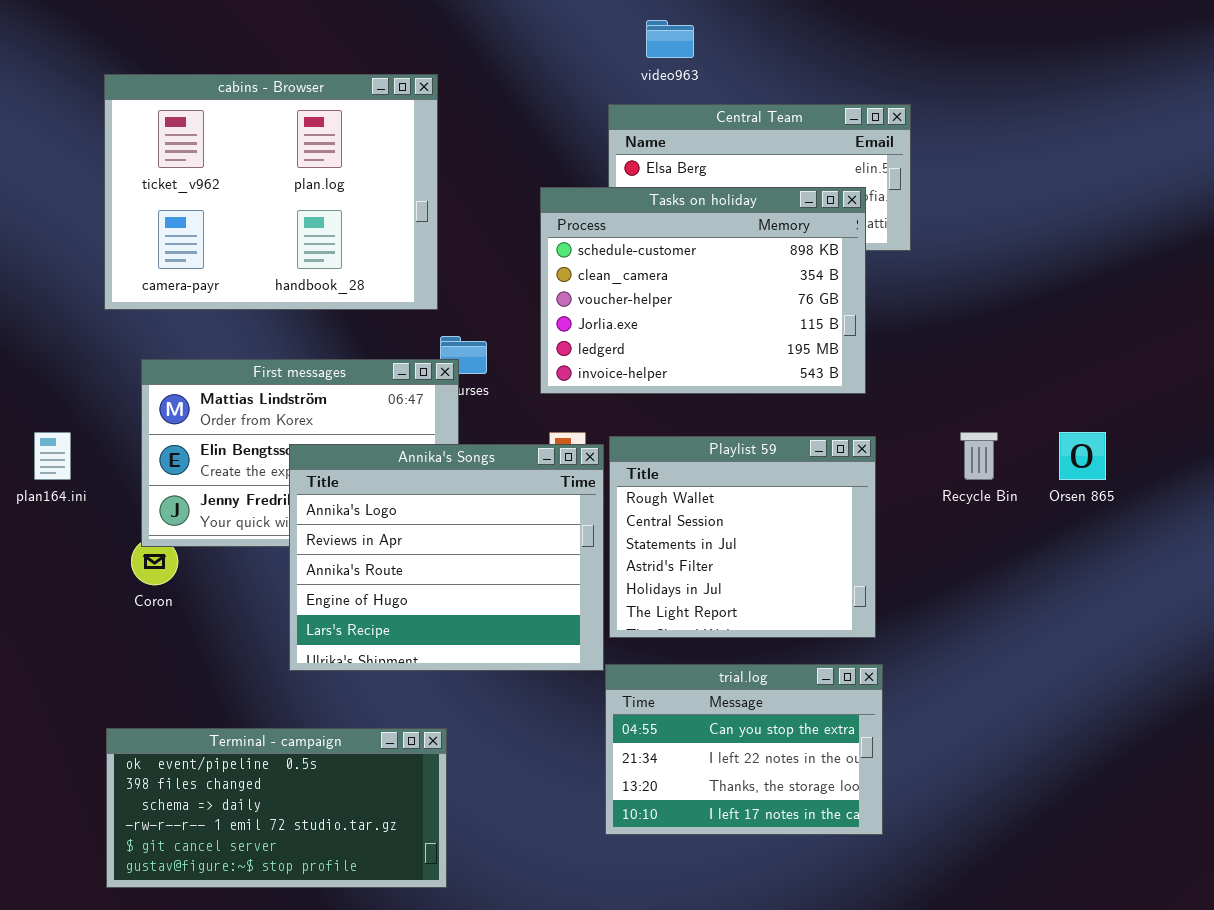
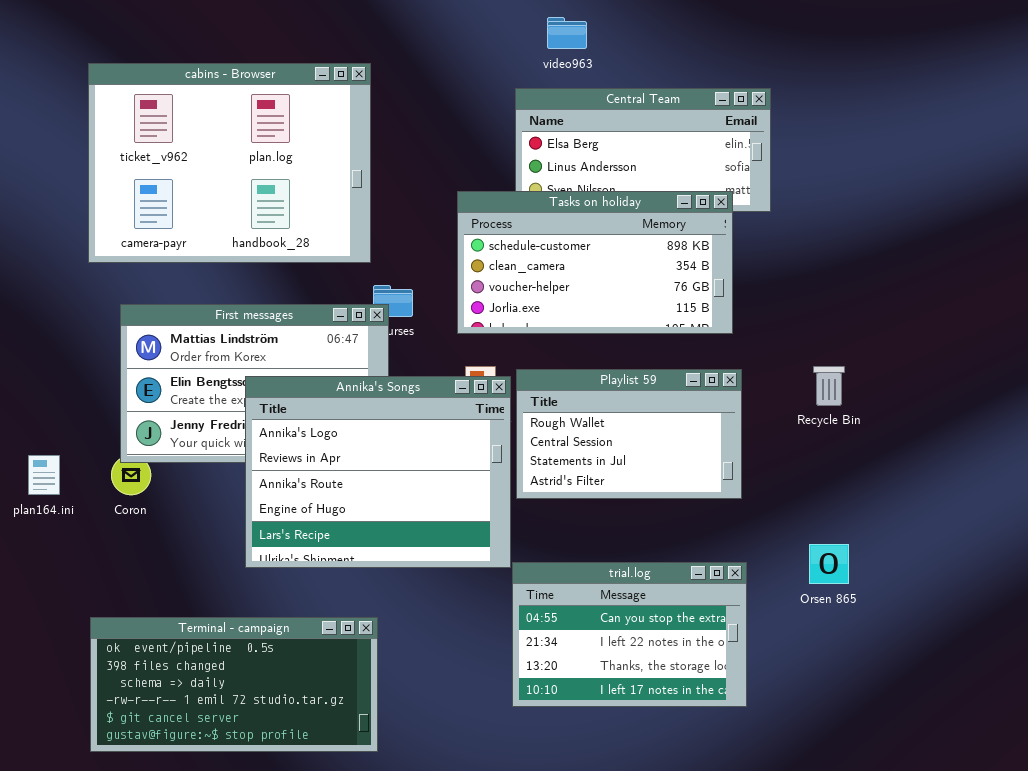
Tasks on holiday: [540,187,866,394] -> [457,191,733,334], resized
plan164.ini: [34,432,71,480] -> [28,455,60,495], moved
Orsen 865: [1059,432,1106,480] -> [809,544,849,584], moved
Playlist 59: [609,436,876,638] -> [516,369,742,499], resized

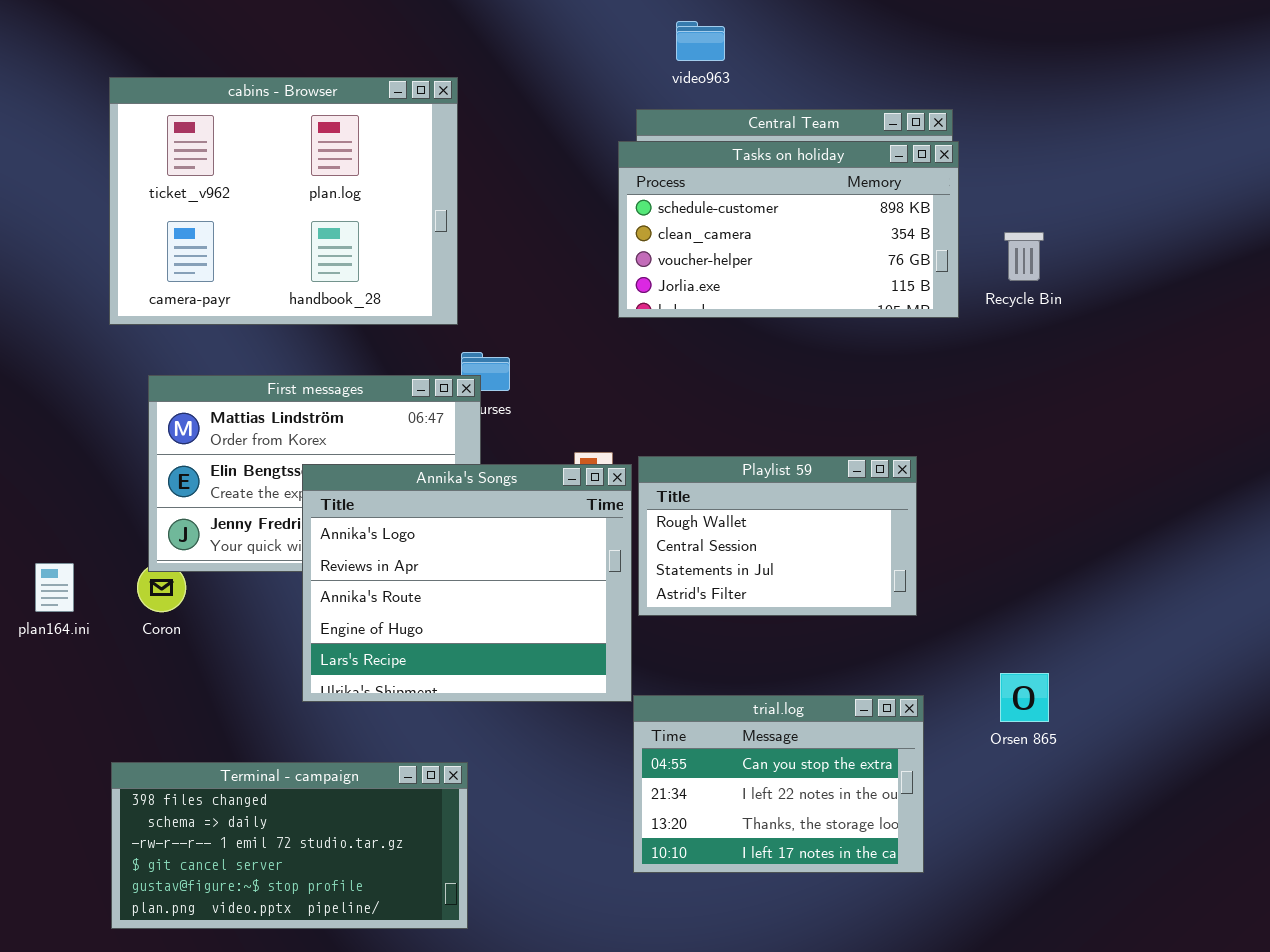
Tasks on holiday: [457,191,733,334] -> [618,141,959,318], moved
Recycle Bin: [813,366,845,406] -> [1004,232,1044,281], moved
Terminal - campaign: [90,617,378,752] -> [111,762,468,929], scrolled down 1 row

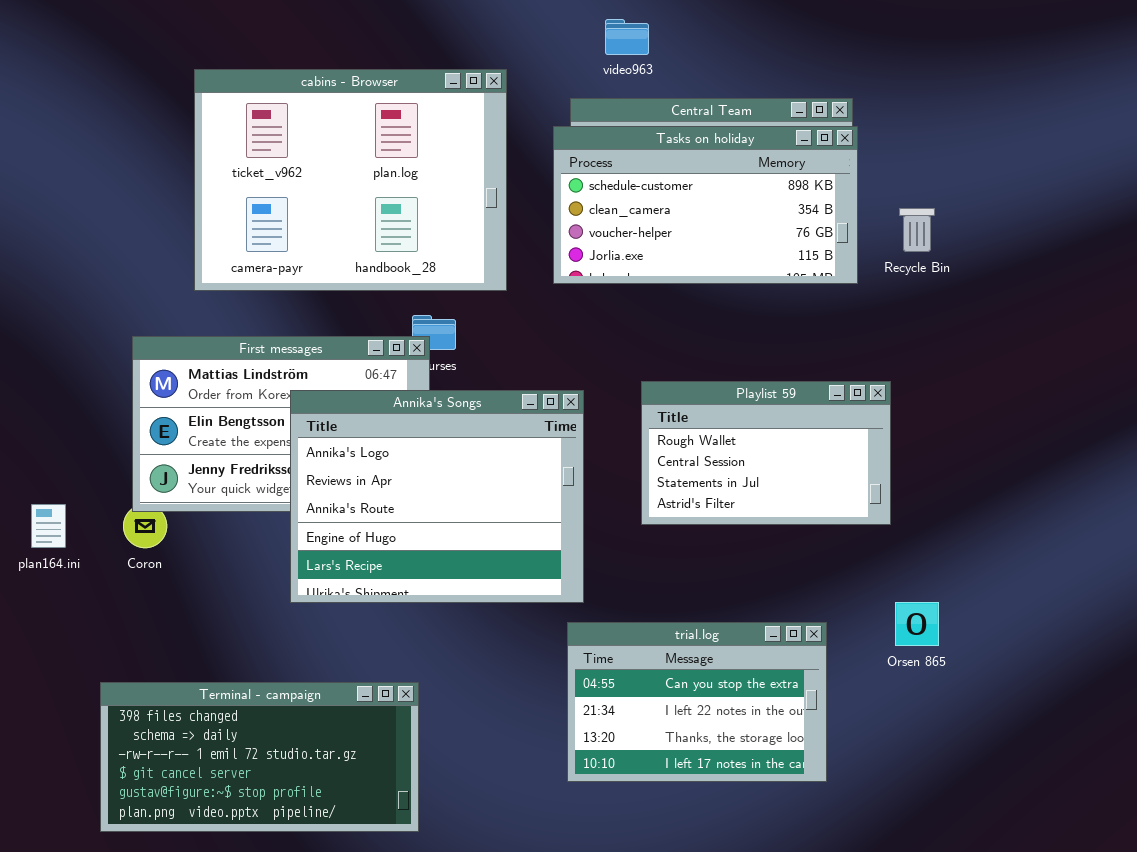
cabins - Browser: [109,77,458,325] -> [194,69,507,291], moved
Playlist 59: [638,456,917,616] -> [641,381,891,525], moved
Annika's Songs: [302,464,632,702] -> [290,390,584,603], moved

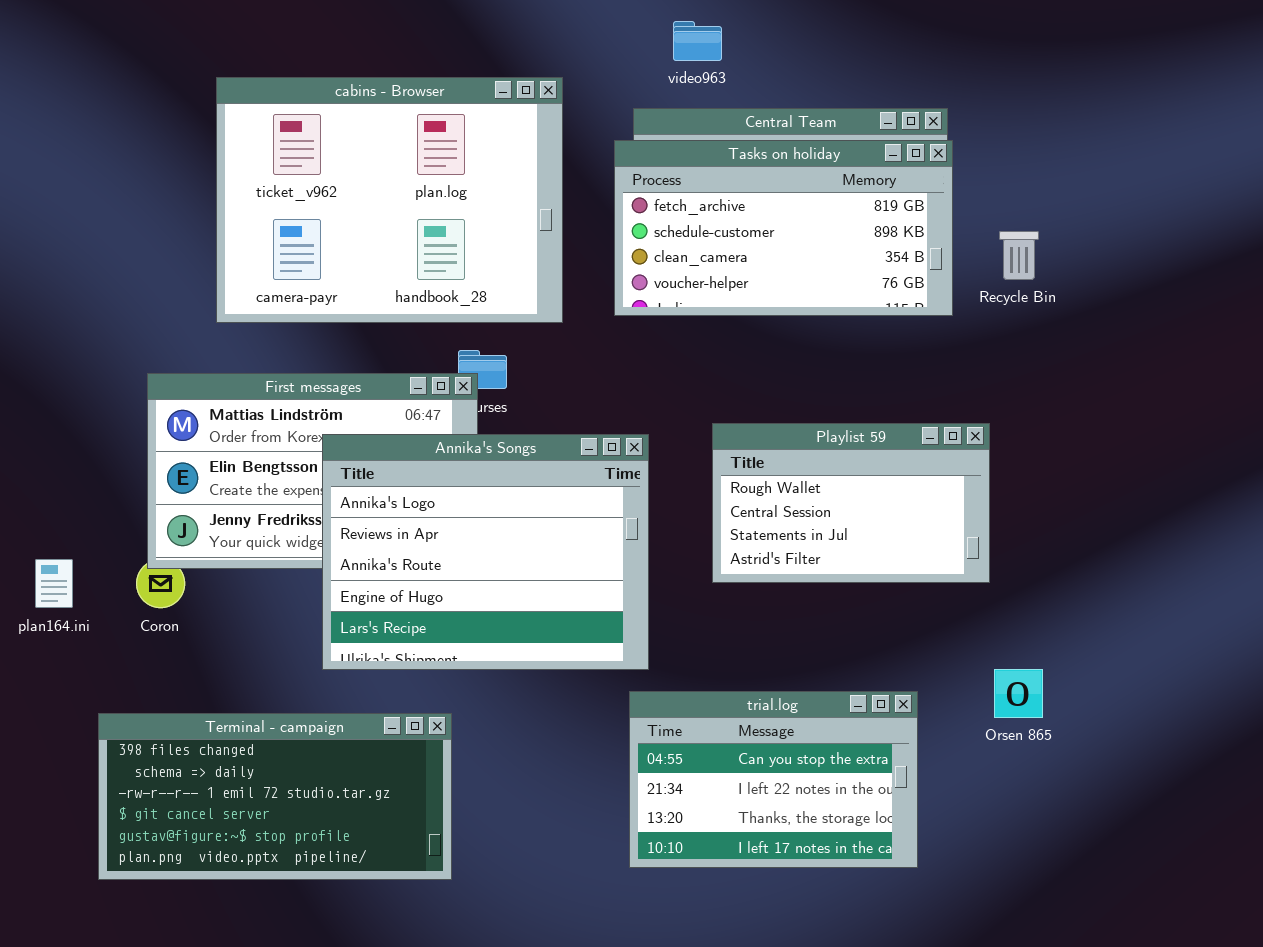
Tasks on holiday: [553,126,858,284] -> [614,140,953,316], scrolled up 1 row
Terminal - campaign: [100,682,419,832] -> [98,713,452,880], moved

